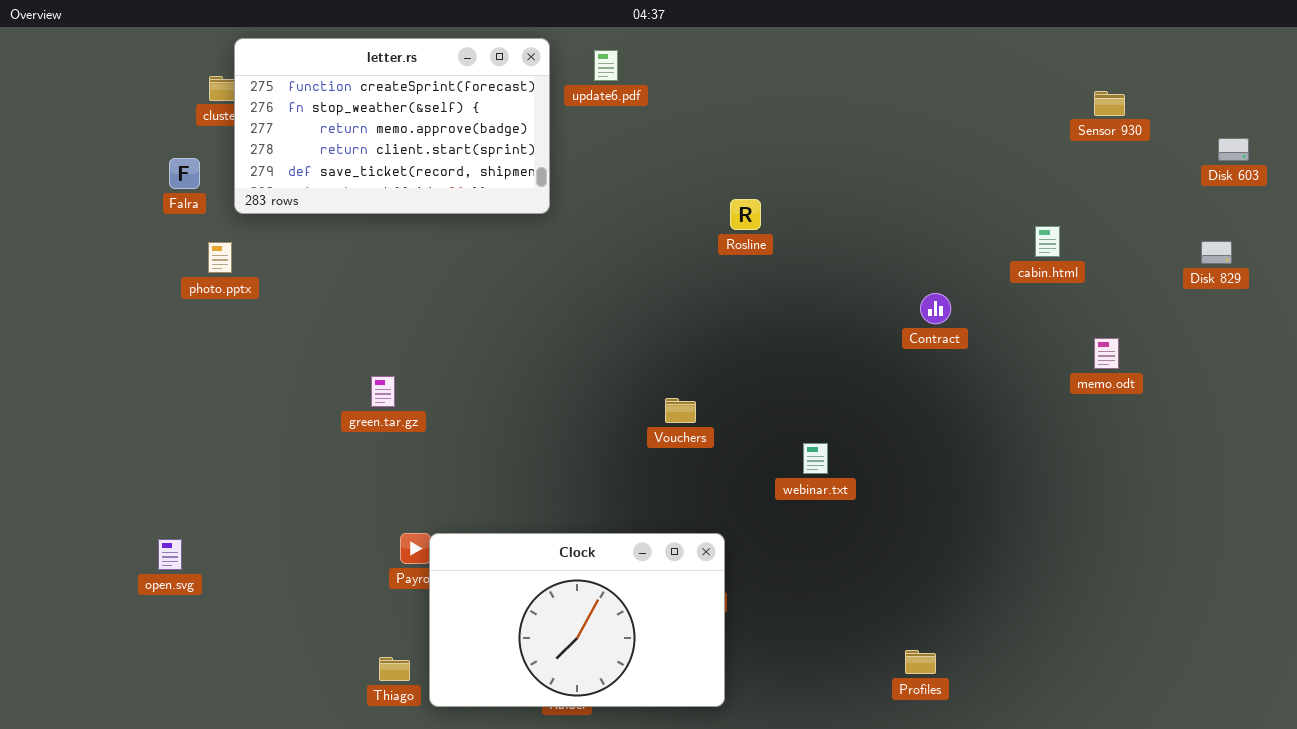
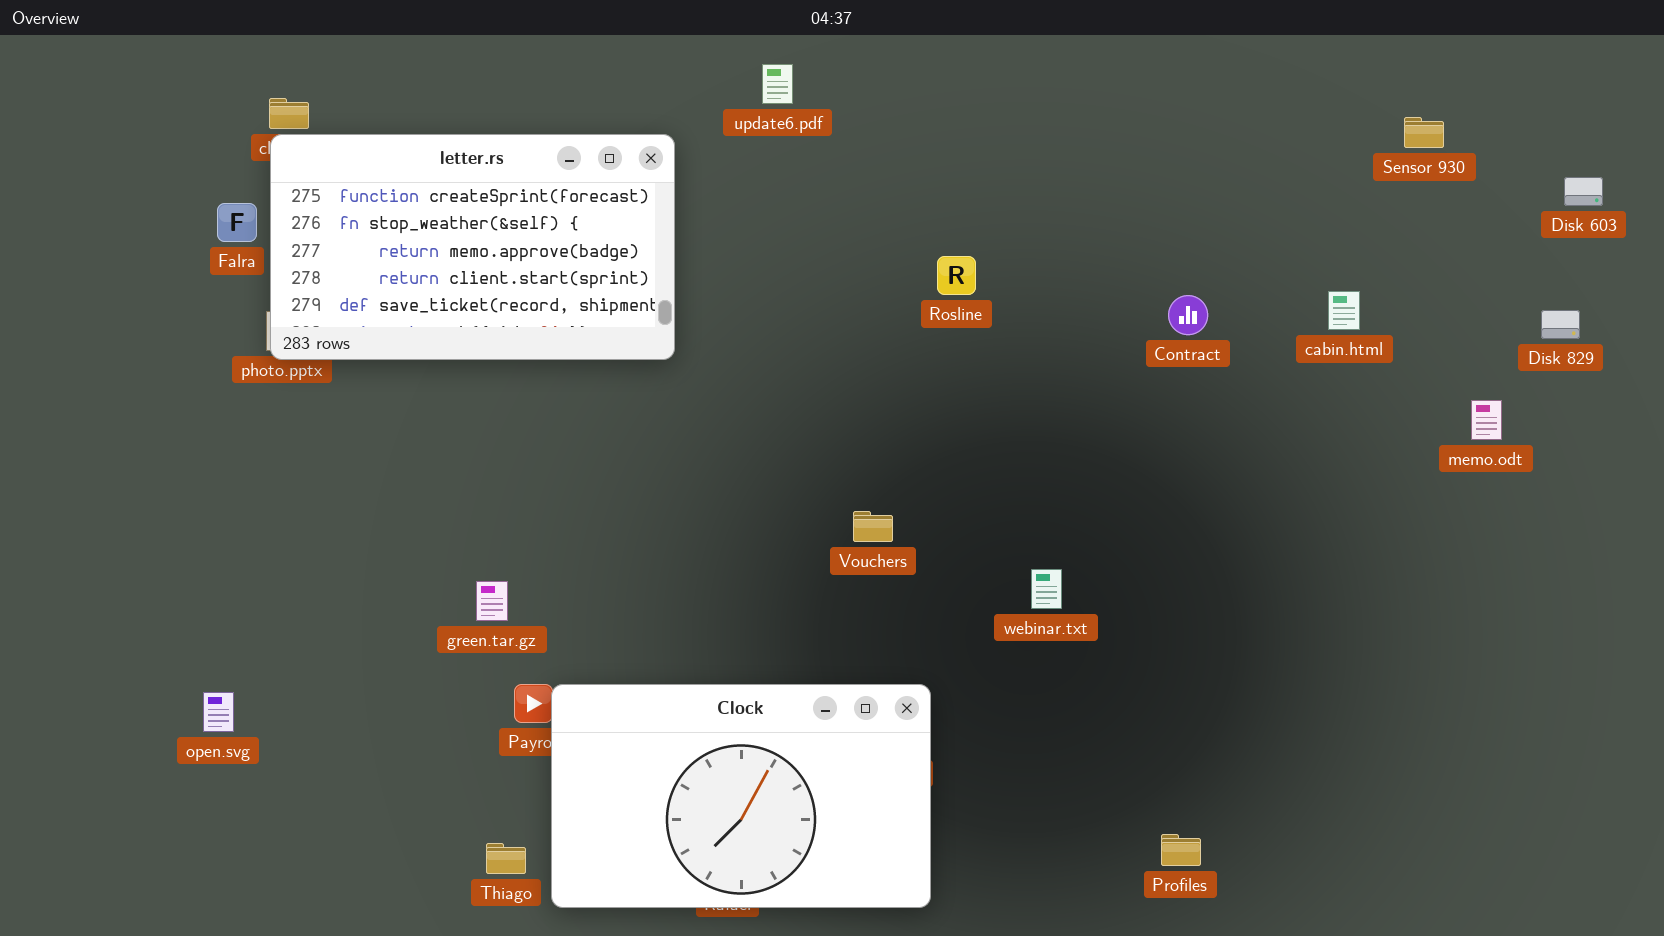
letter.rs: [234,38,550,214] -> [270,134,675,360], moved
Contract: [920,293,951,324] -> [1168,295,1208,335], moved
memo.odt: [1094,338,1119,369] -> [1471,400,1502,440], moved
green.tar.gz: [371,376,395,407] -> [476,581,508,621], moved

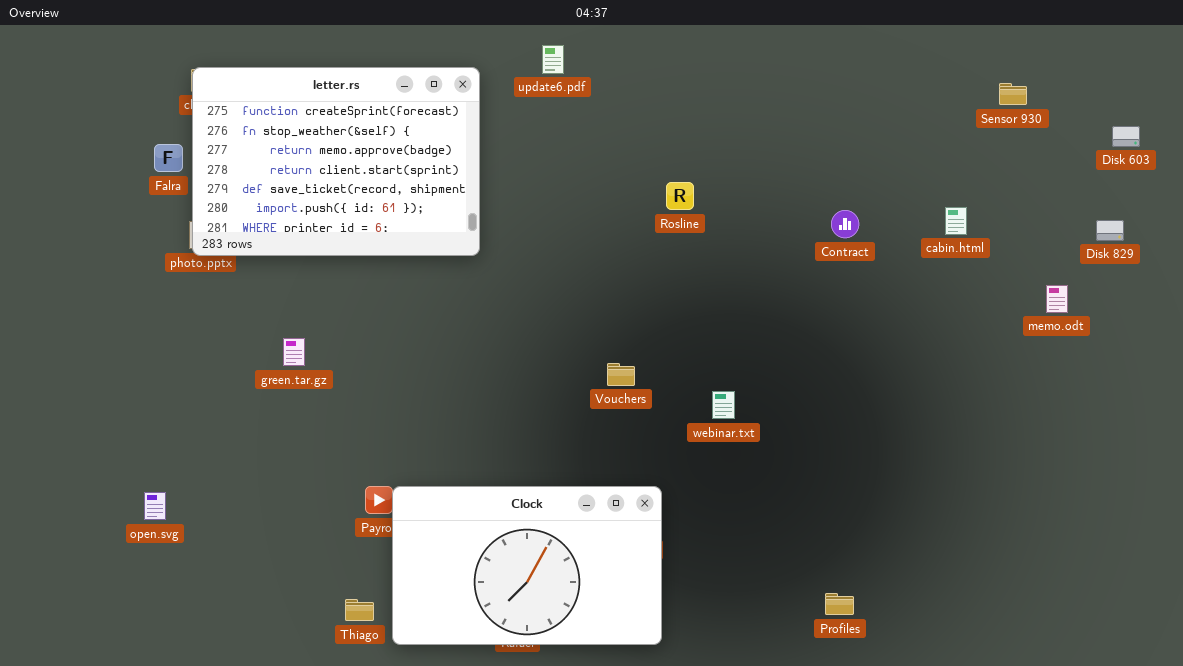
letter.rs: [270,134,675,360] -> [192,67,480,256], resized
webinar.txt: [1031,569,1062,609] -> [712,391,735,419], moved
green.tar.gz: [476,581,508,621] -> [283,338,305,366], moved

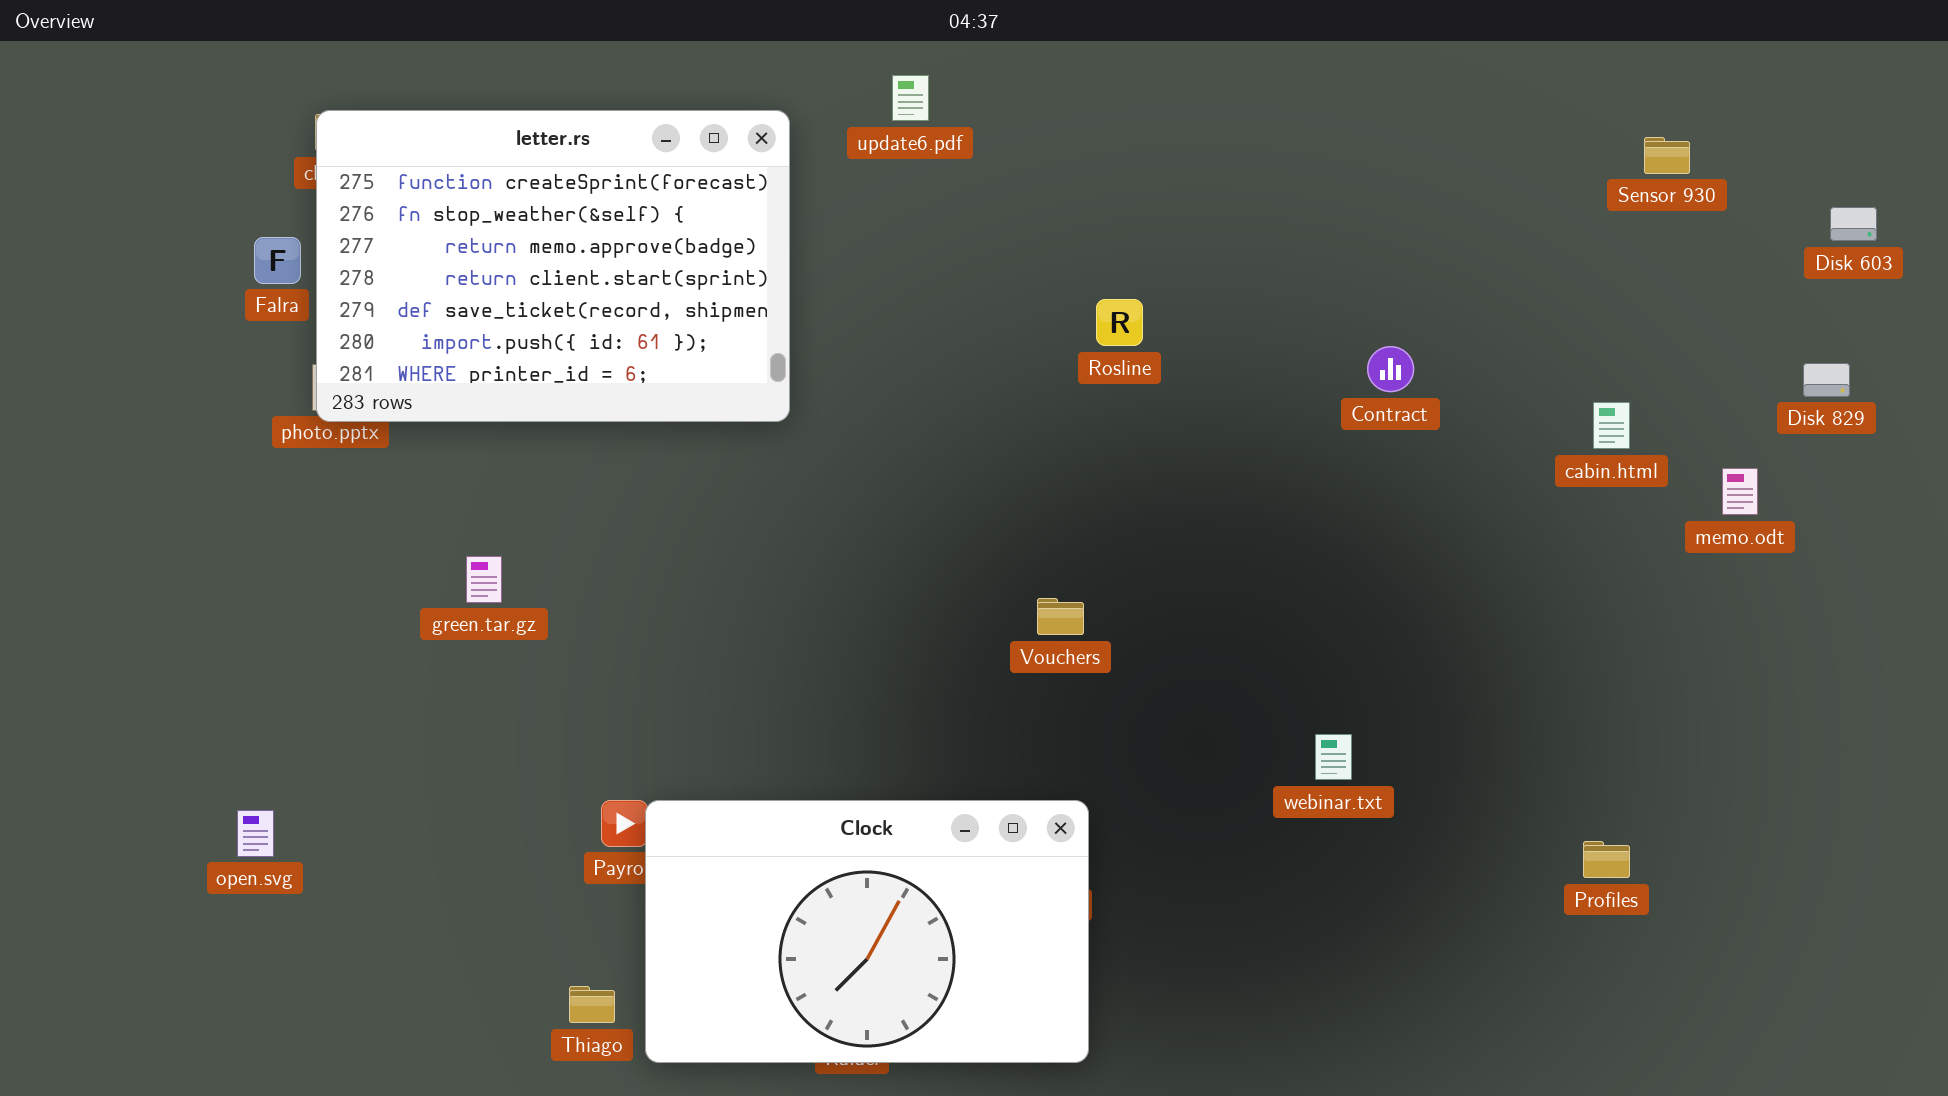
cabin.html: [945,207,967,235] -> [1593,402,1630,449], moved
Vouchers: [607,363,635,386] -> [1037,598,1084,635], moved
webinar.txt: [712,391,735,419] -> [1315,734,1352,780], moved
Profiles: [825,593,854,615] -> [1583,841,1630,878], moved

